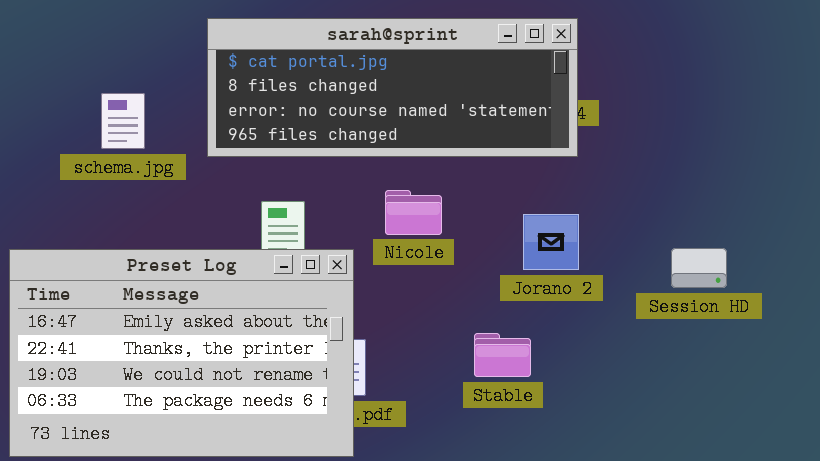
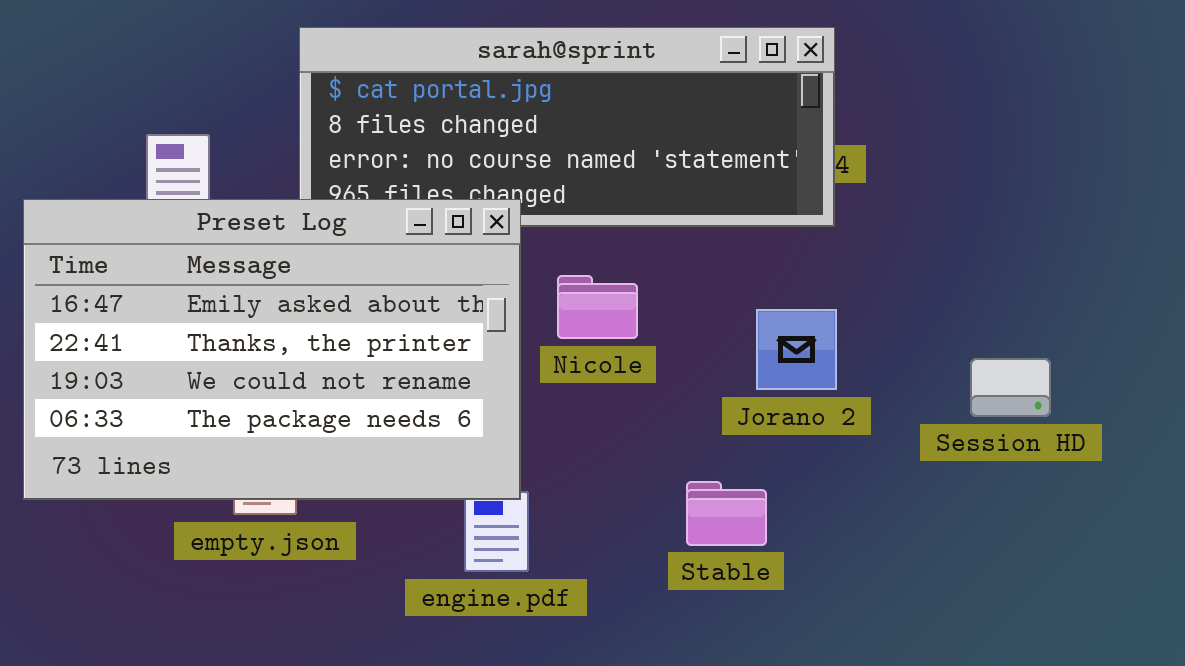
Preset Log: [9,249,354,457] -> [23,199,521,500], moved

